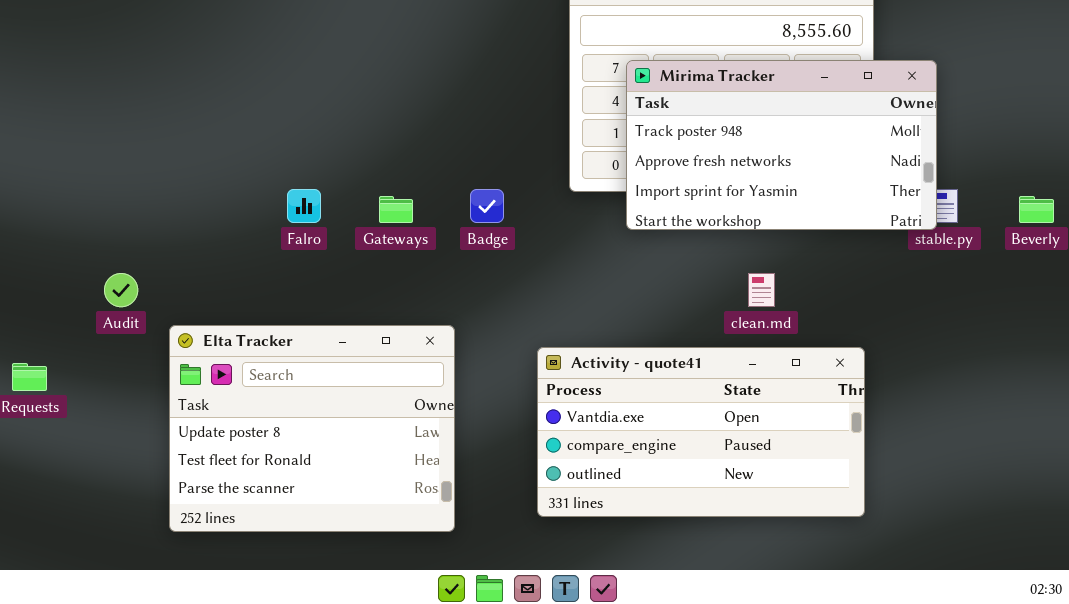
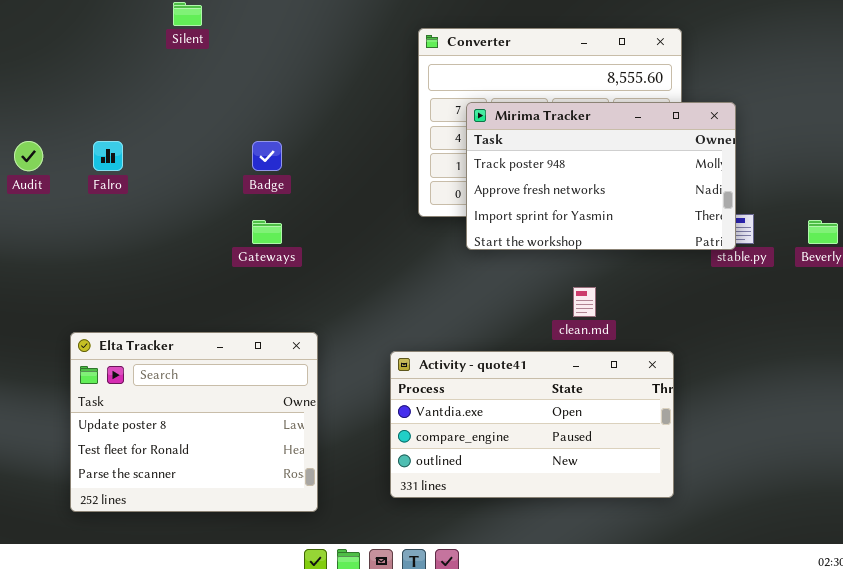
Falro: [287,189,321,223] -> [93,141,123,171], moved
Badge: [470,189,504,223] -> [252,141,282,171], moved
Audit: [104,273,138,307] -> [14,141,43,171], moved

